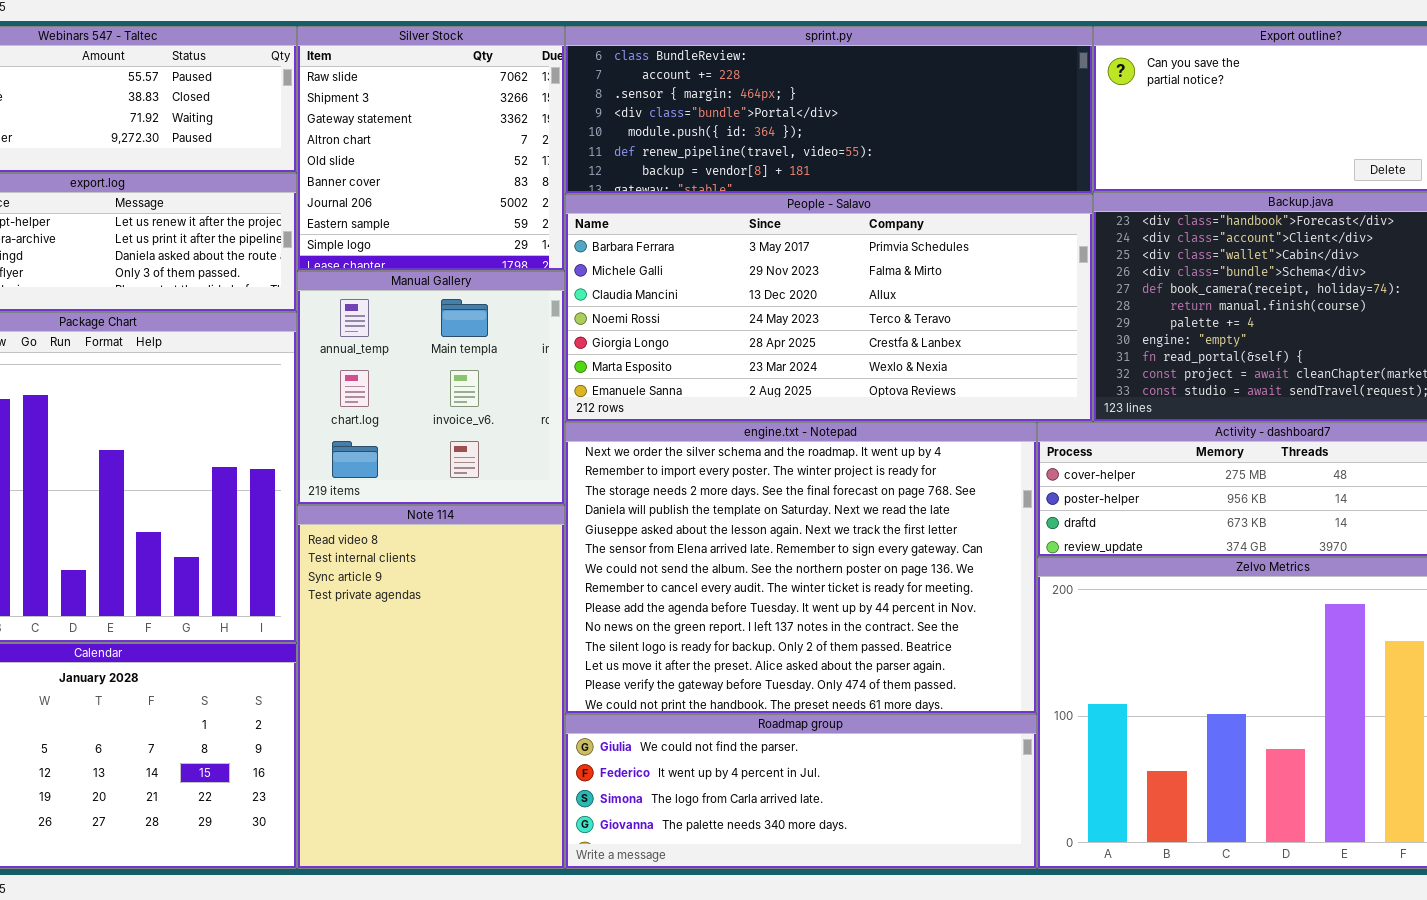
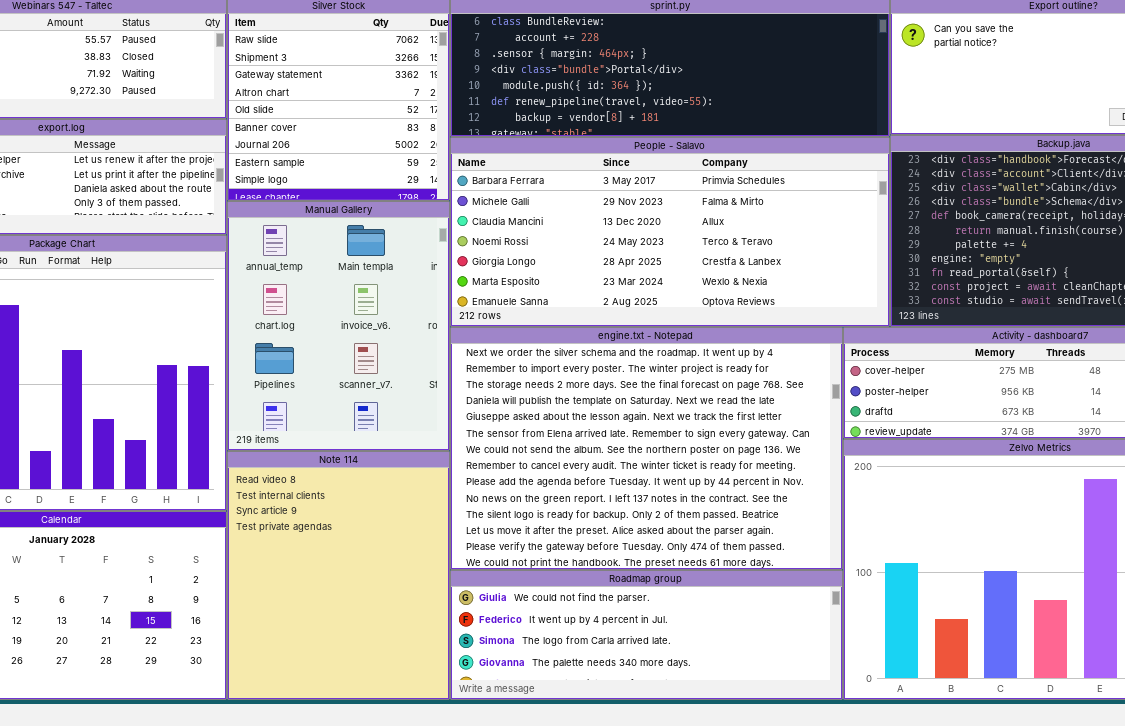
Manual Gallery: [297,271,565,505] -> [227,201,450,451], resized
Note 114: [297,505,565,869] -> [227,451,450,700], resized

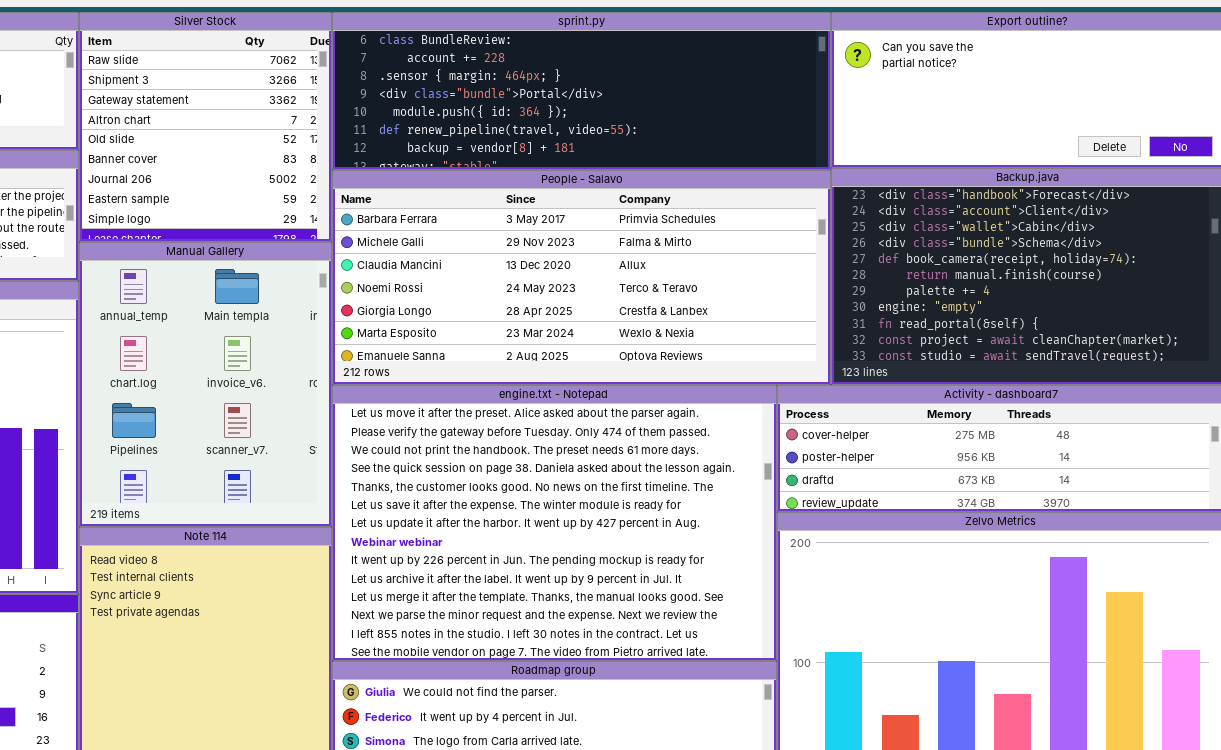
engine.txt - Notepad: [450,327,843,570] -> [332,385,777,661], scrolled down 11 rows

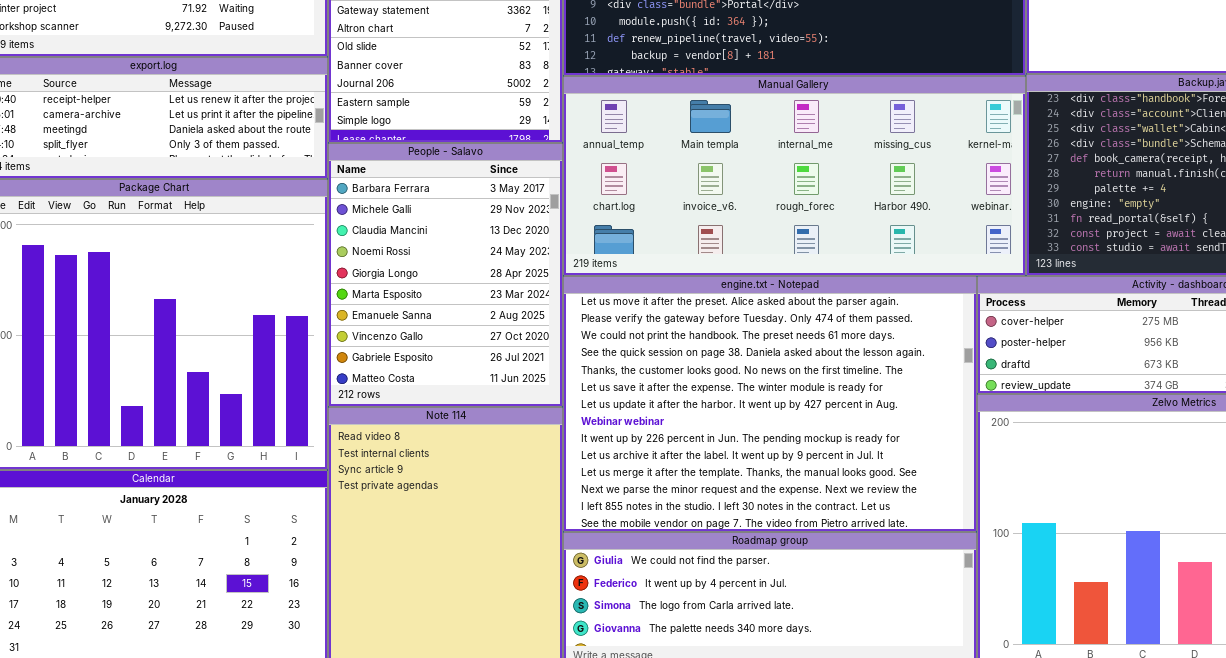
People - Salavo: [332,170,831,385] -> [328,143,563,407], moved, resized
Manual Gallery: [79,242,332,527] -> [563,76,1026,276], moved, resized

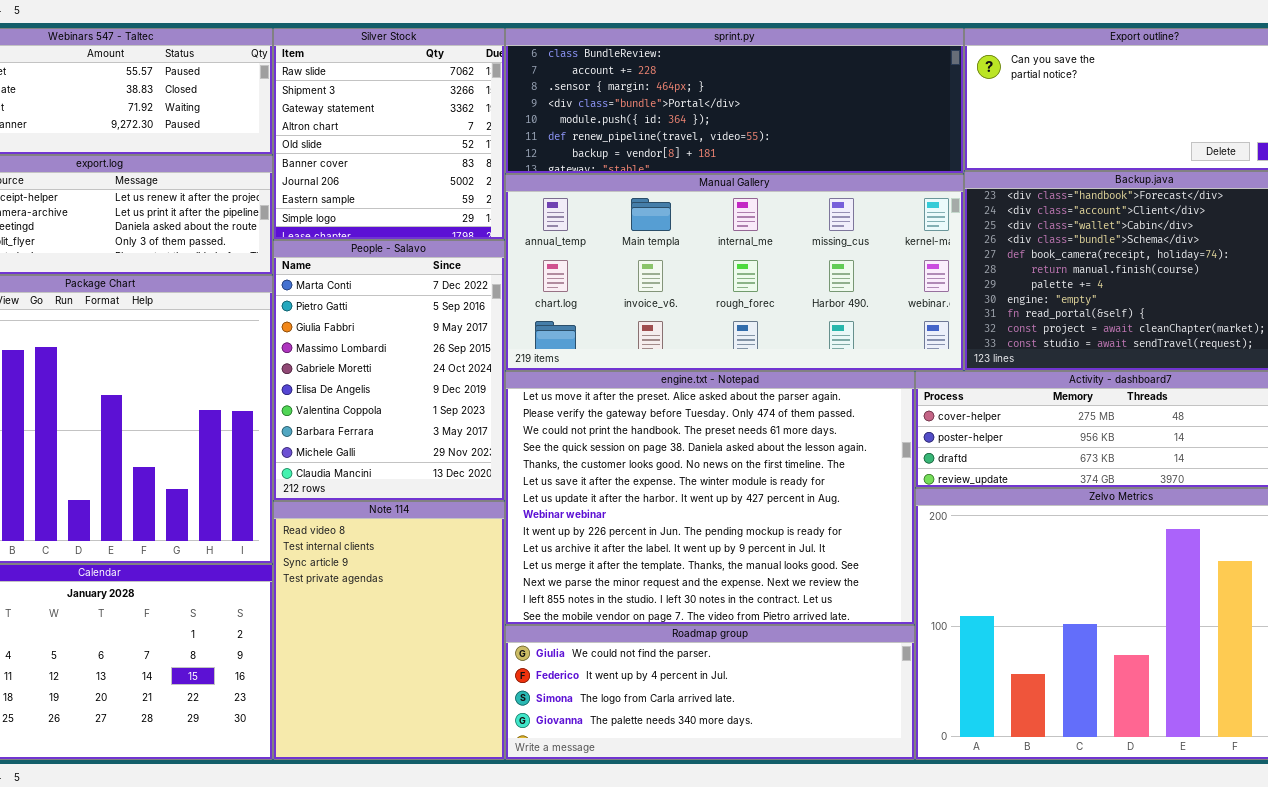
People - Salavo: [328,143,563,407] -> [273,240,505,501], scrolled up 7 rows

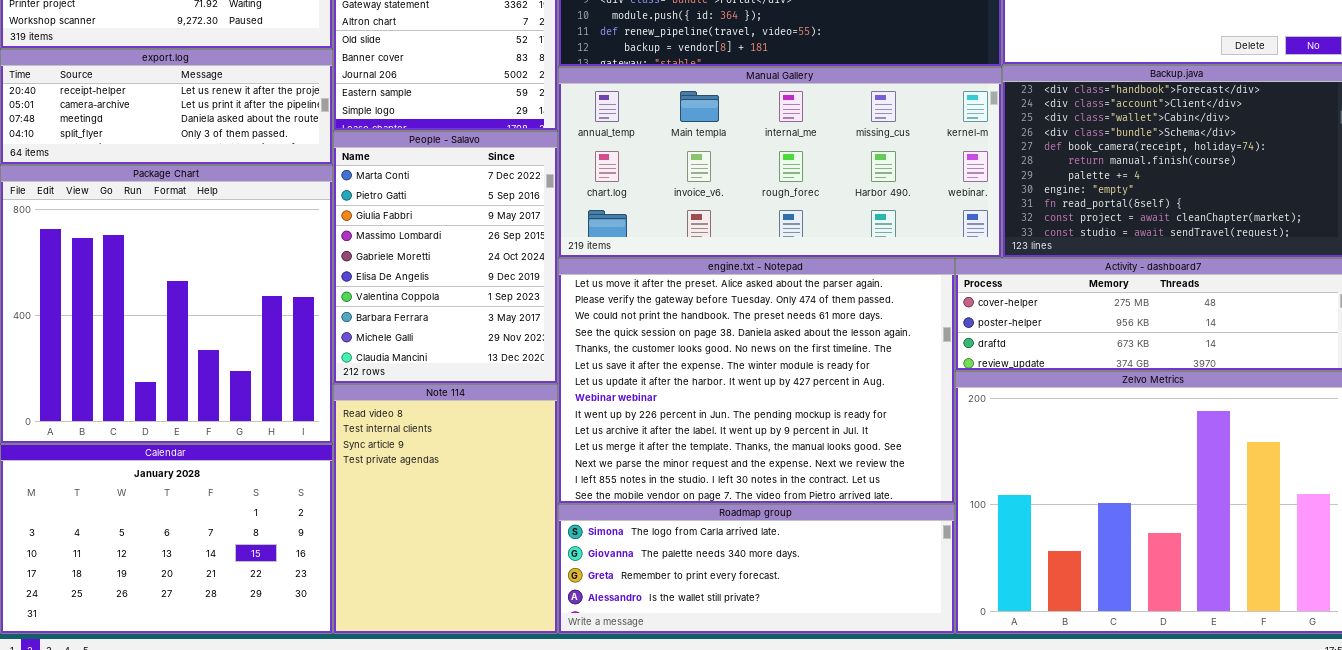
Roadmap group: [505,625,915,760] -> [558,504,955,634], scrolled down 2 rows

